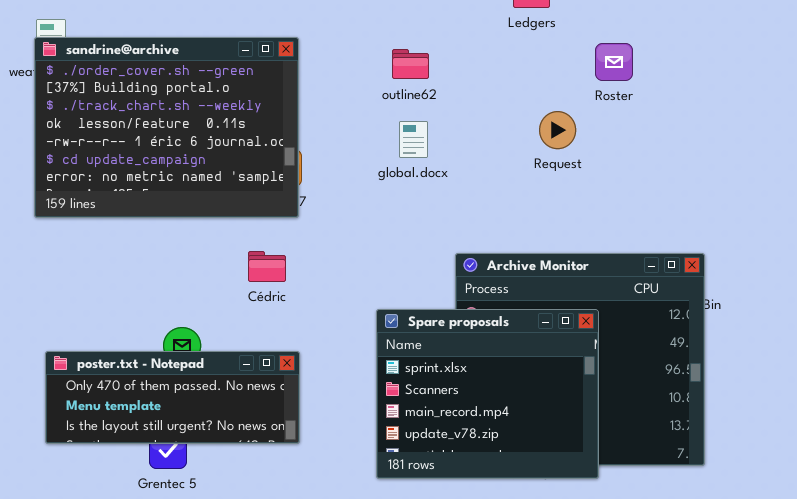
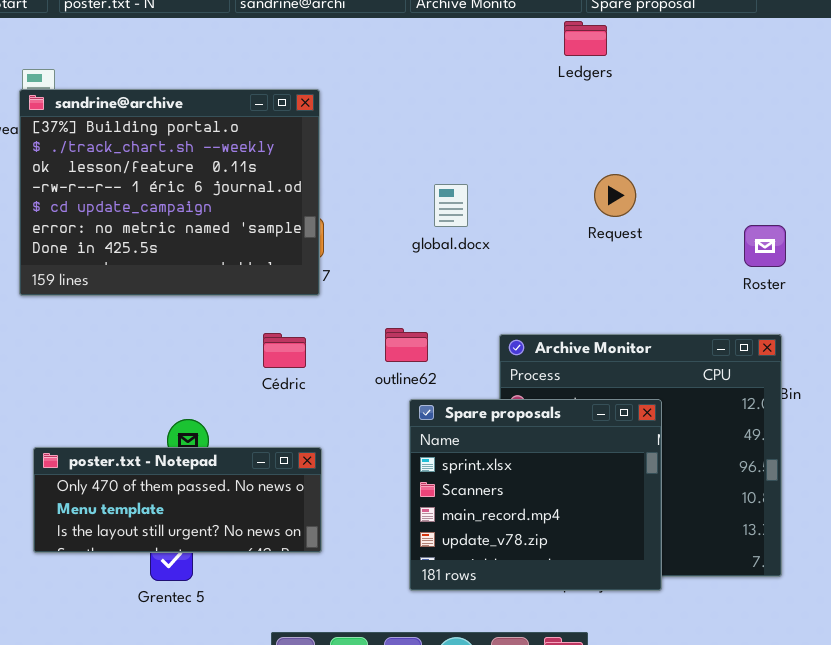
sandrine@archive: [34,37,299,218] -> [19,89,320,296], scrolled down 1 row
Roster: [595,43,633,81] -> [744,225,786,267], moved
outline62: [392,49,429,79] -> [385,328,428,362], moved

